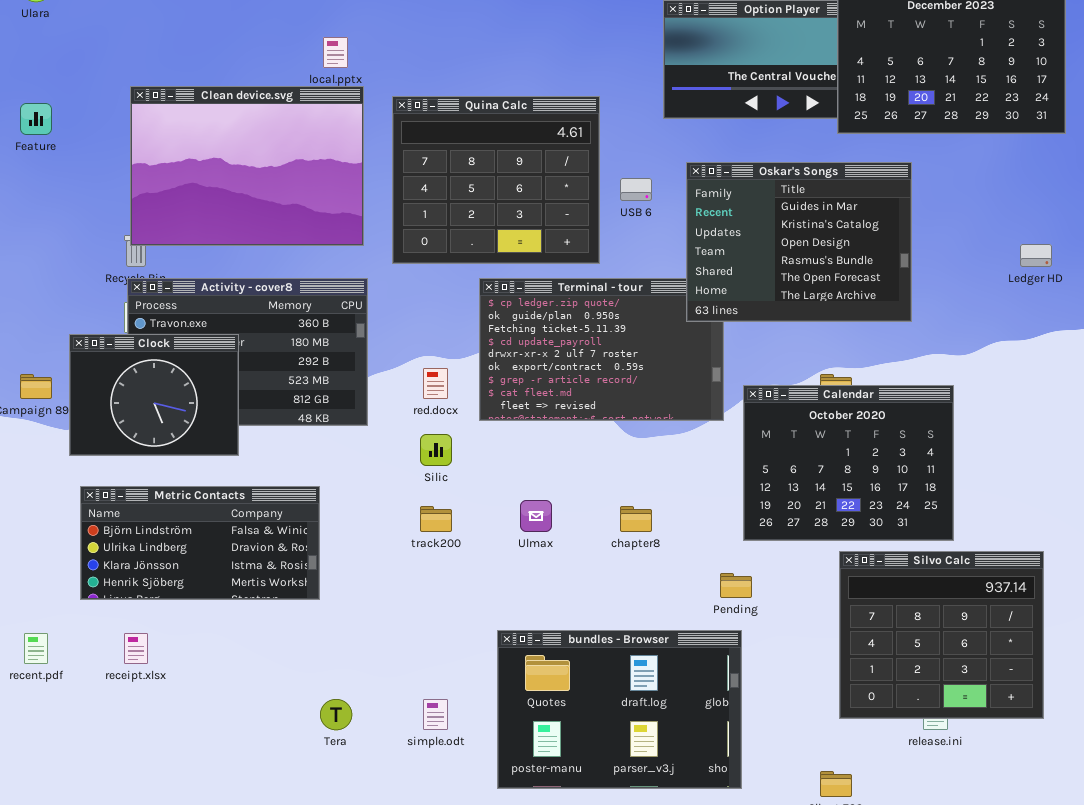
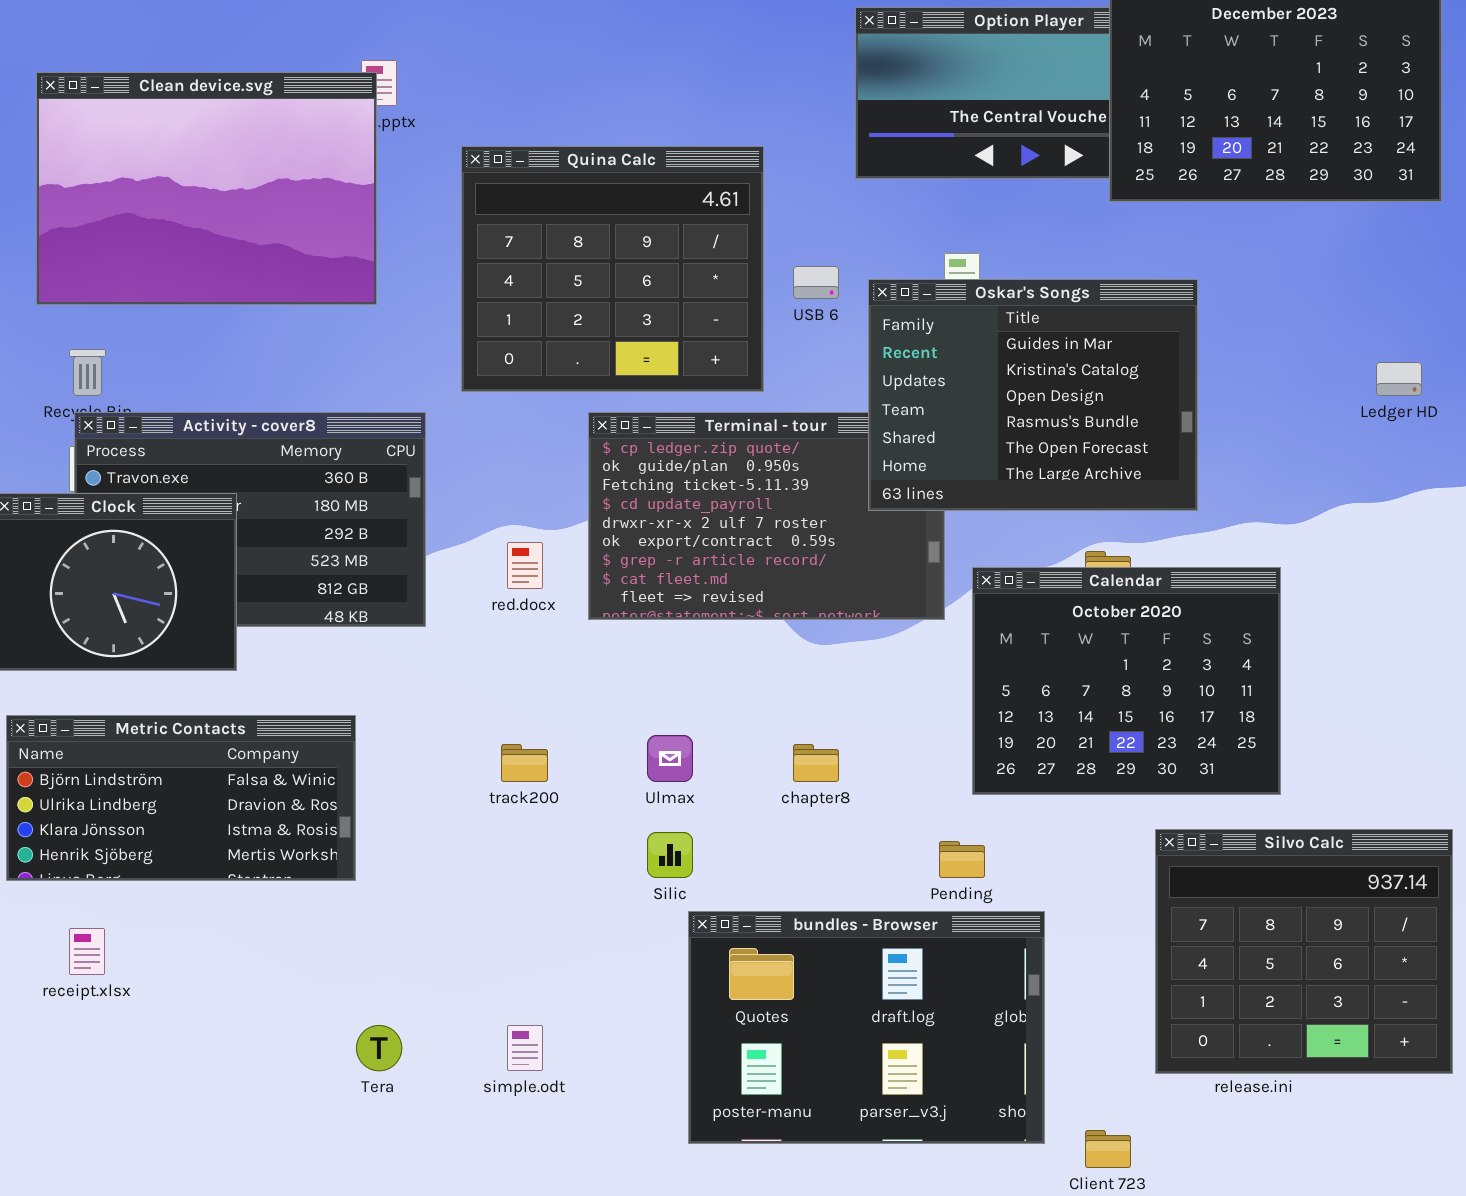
Clean device.svg: [130,86,364,246] -> [36,72,377,305], moved
Oskar's Songs: [686,162,912,322] -> [868,279,1198,511], moved
Silic: [420,434,452,466] -> [647,832,693,878], moved
Silvo Calc: [839,551,1044,719] -> [1155,829,1453,1074], moved
bundles - Browser: [497,630,742,789] -> [688,911,1045,1144], moved

